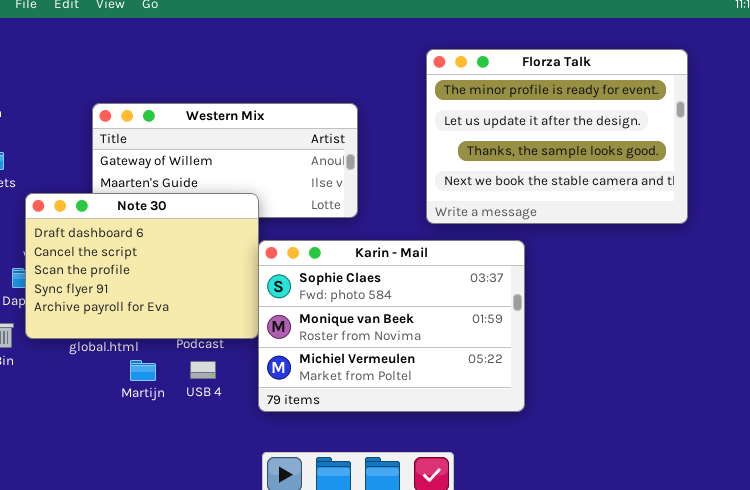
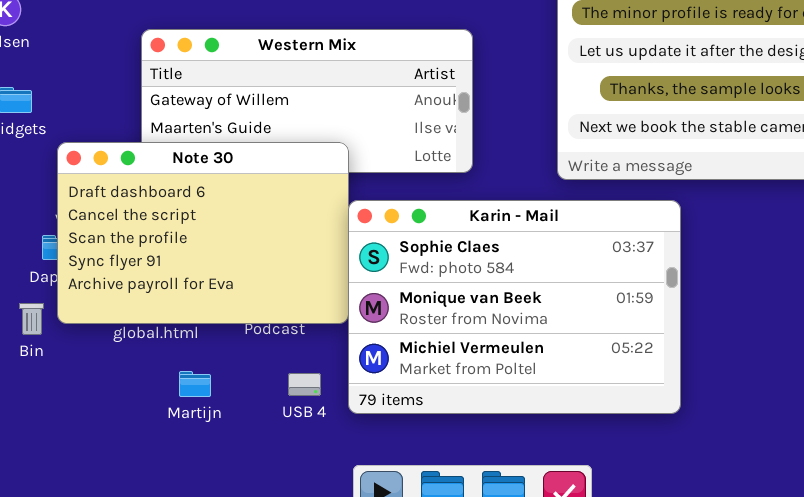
Martijn: [130,360,156,381] -> [179,371,211,397], moved
USB 4: [190,361,216,379] -> [288,373,321,396], moved

